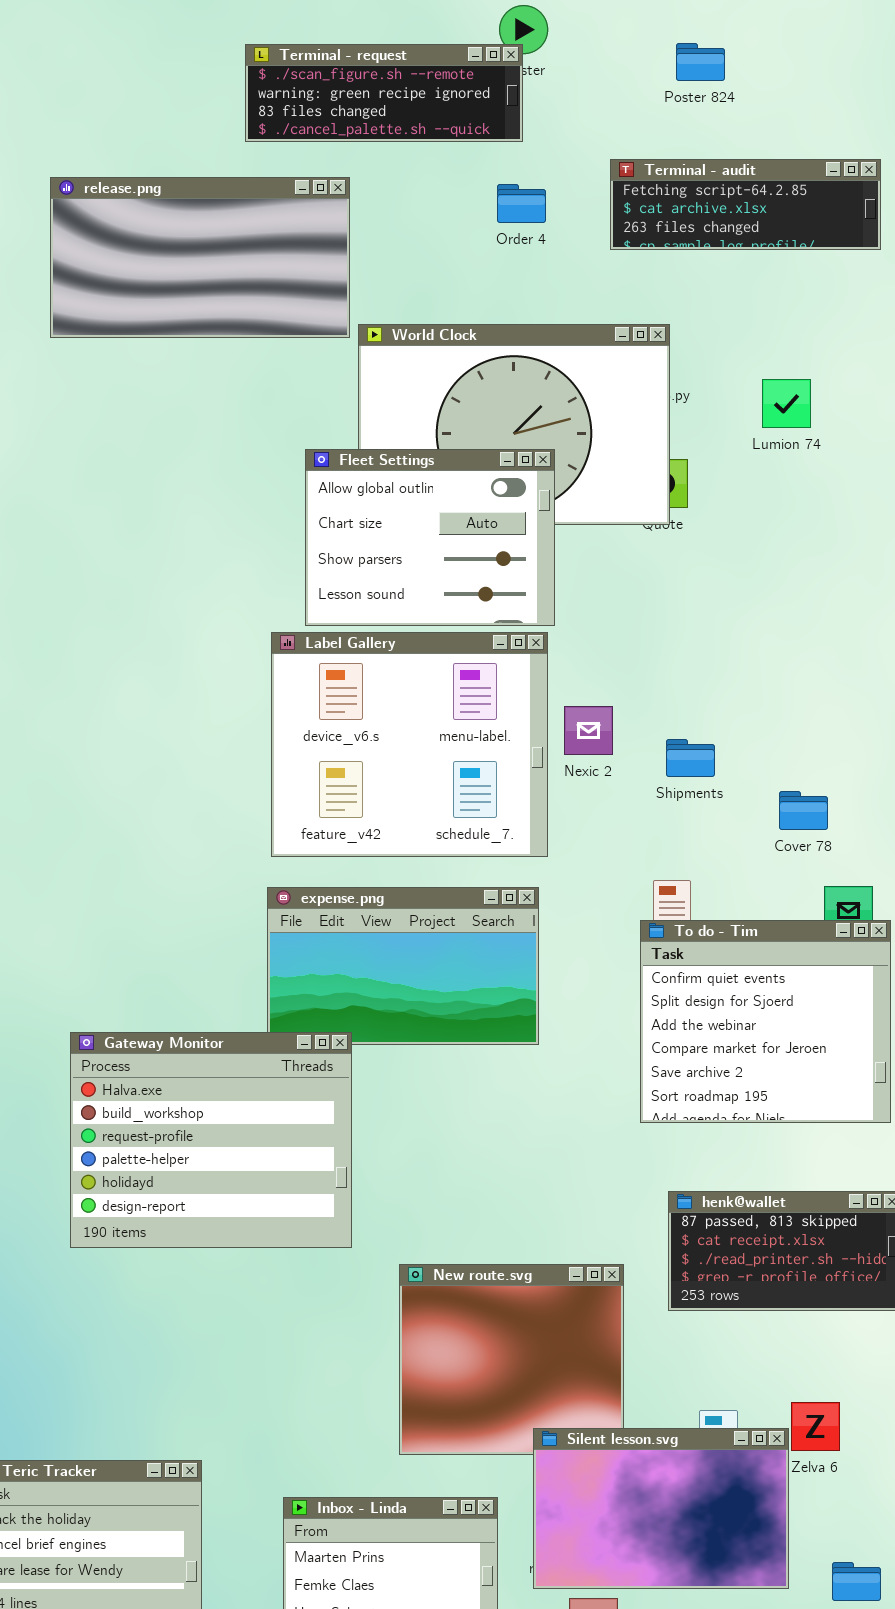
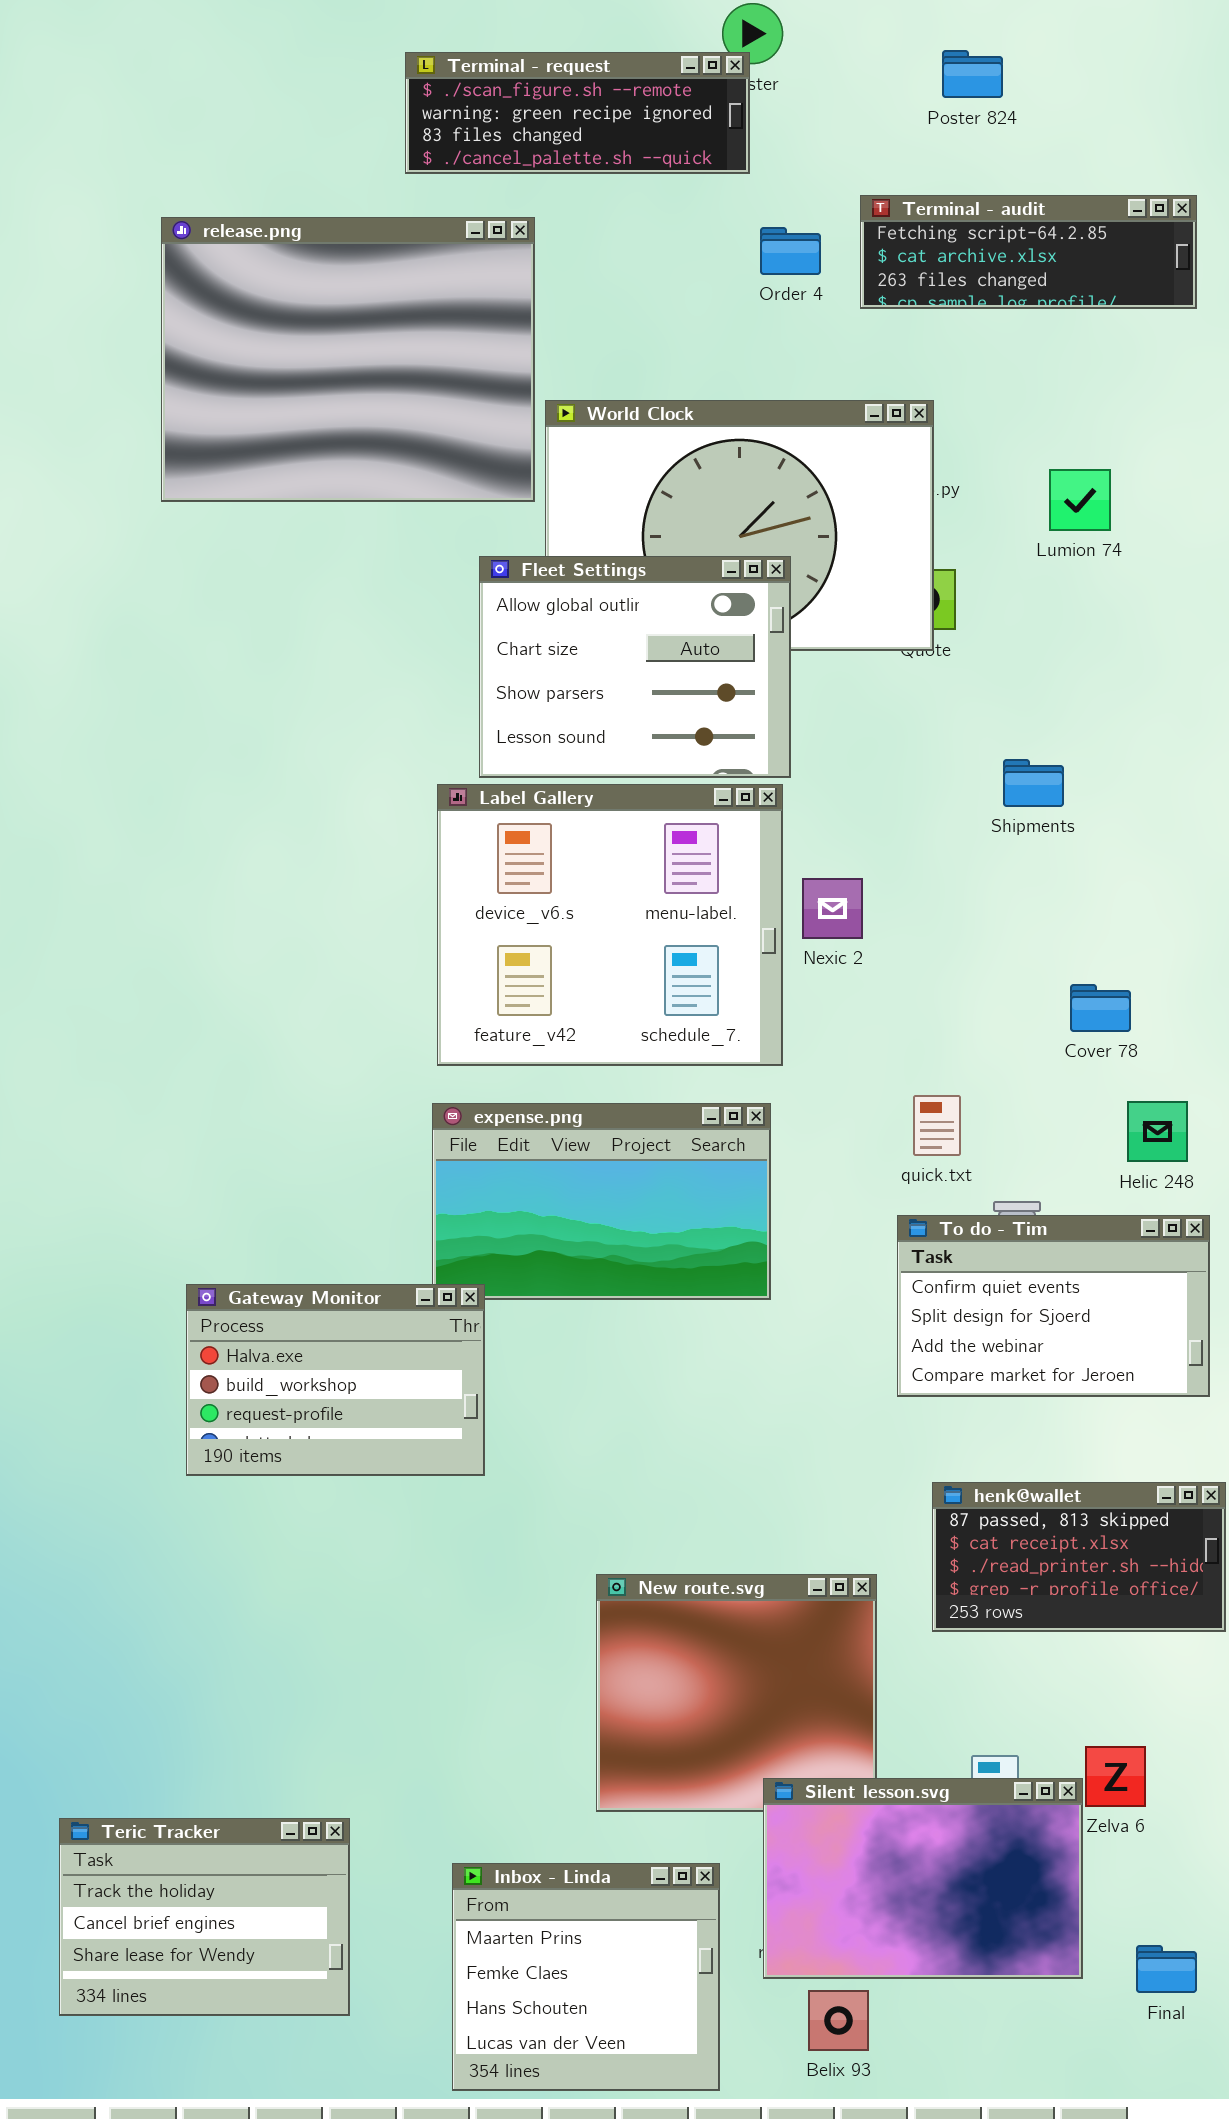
release.png: [50,177,350,338] -> [161,217,535,502], resized
Order 4: [497,184,546,223] -> [760,227,821,275], moved
Shipments: [666,739,715,777] -> [1003,759,1064,807], moved
To do - Tim: [640,920,891,1123] -> [897,1215,1210,1397], resized
Gateway Monitor: [70,1032,352,1248] -> [186,1284,485,1476], resized

